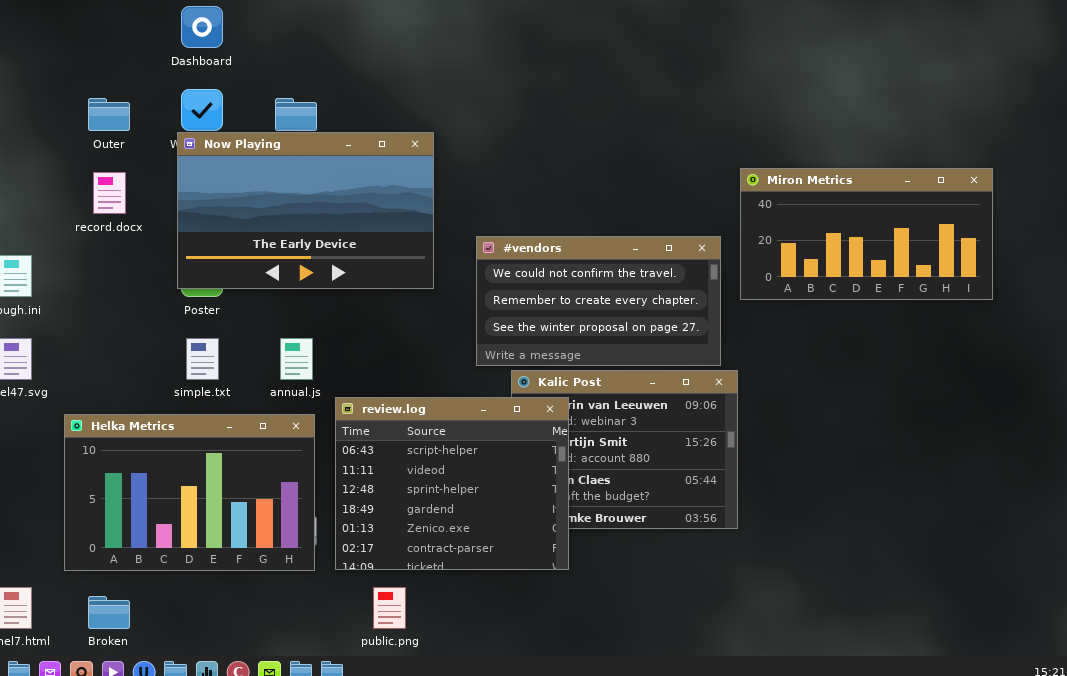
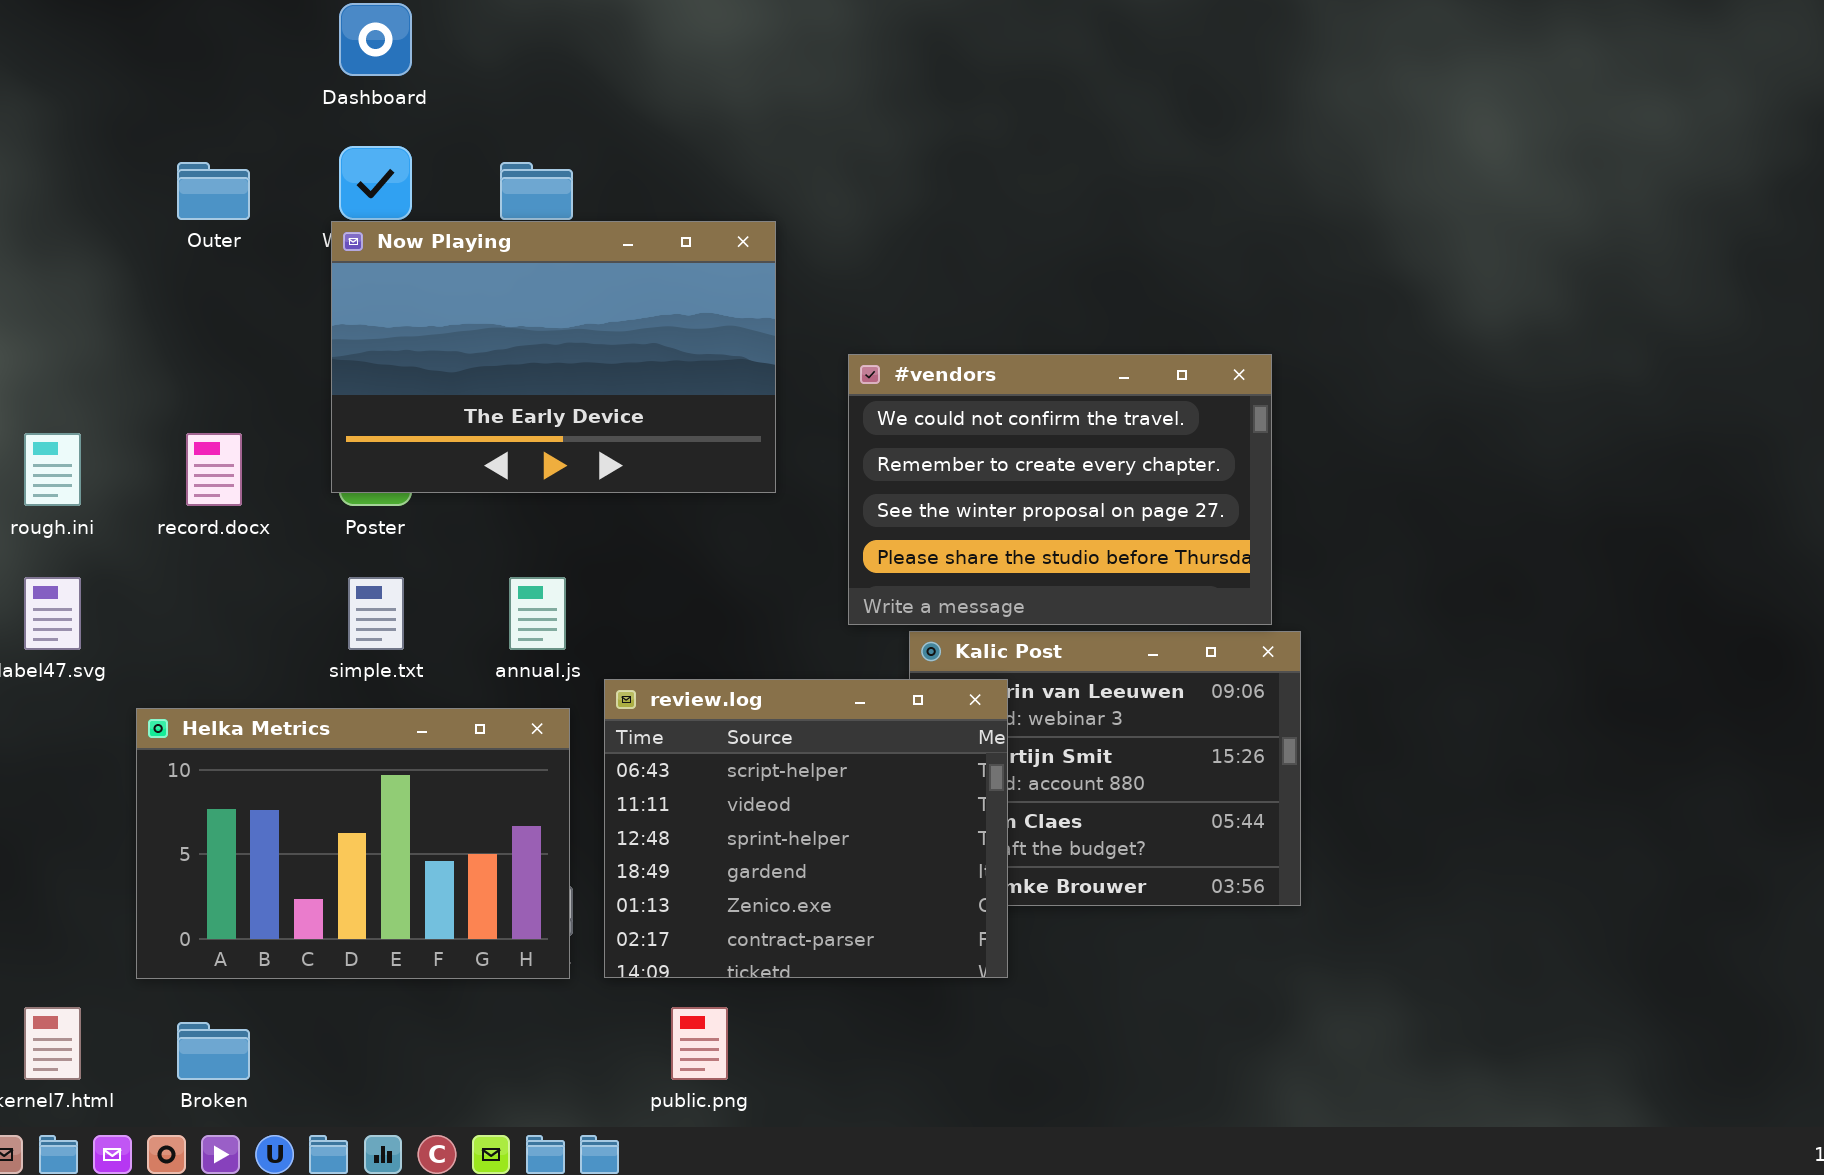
Miron Metrics: [740,168,993,300] -> none, closed
record.docx: [93,172,126,214] -> [186,433,242,506], moved
#vendors: [476,236,721,366] -> [848,354,1272,625], resized

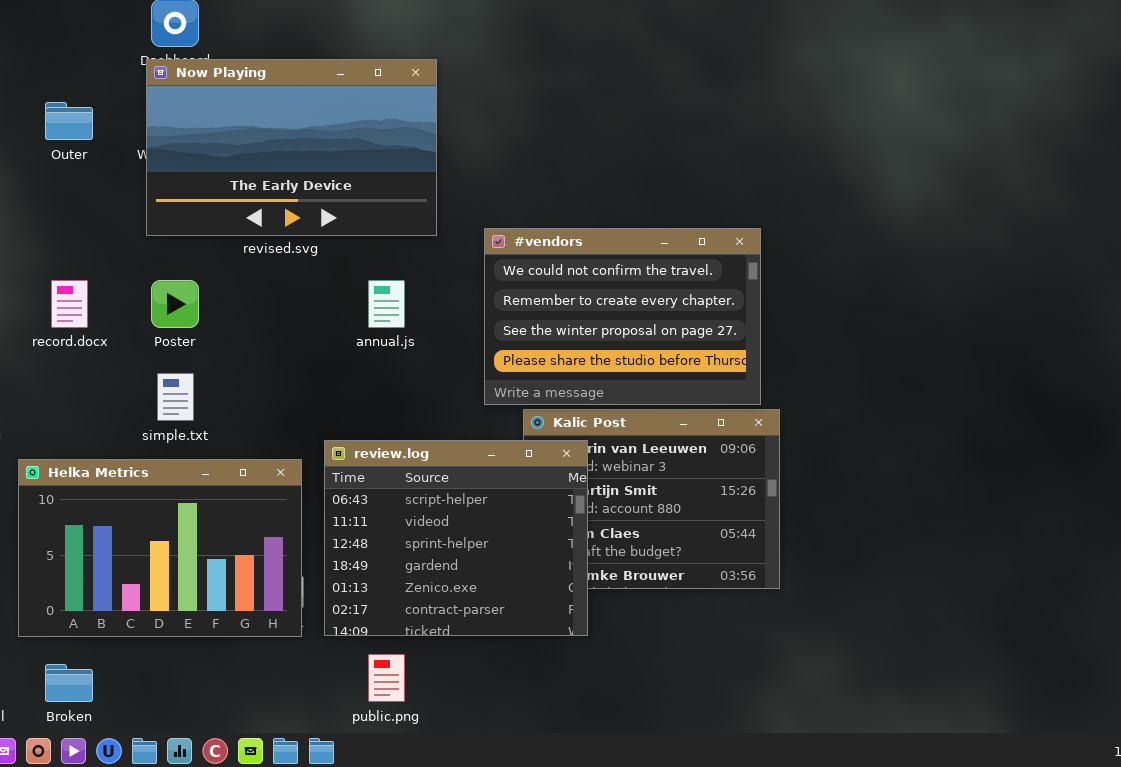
Now Playing: [331,221,776,493] -> [146,59,437,236], moved
annual.js: [509,577,566,650] -> [368,280,405,328], moved

